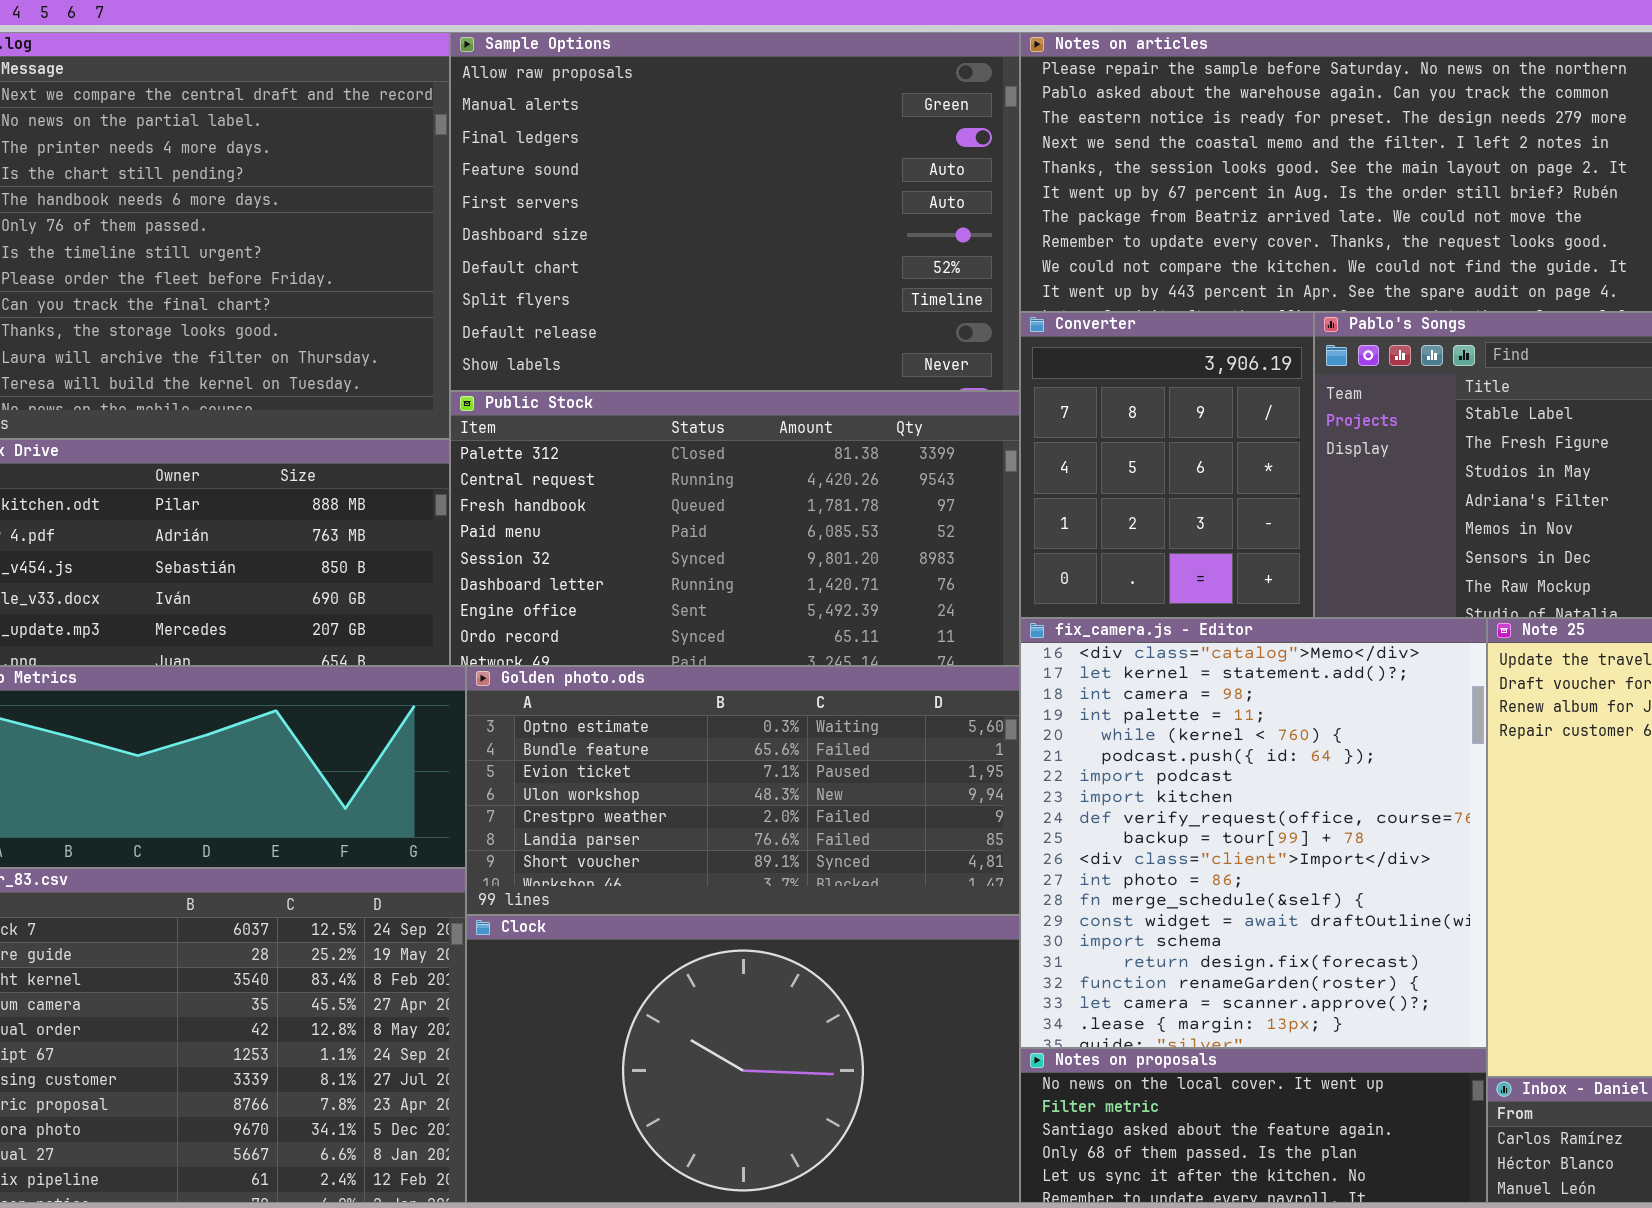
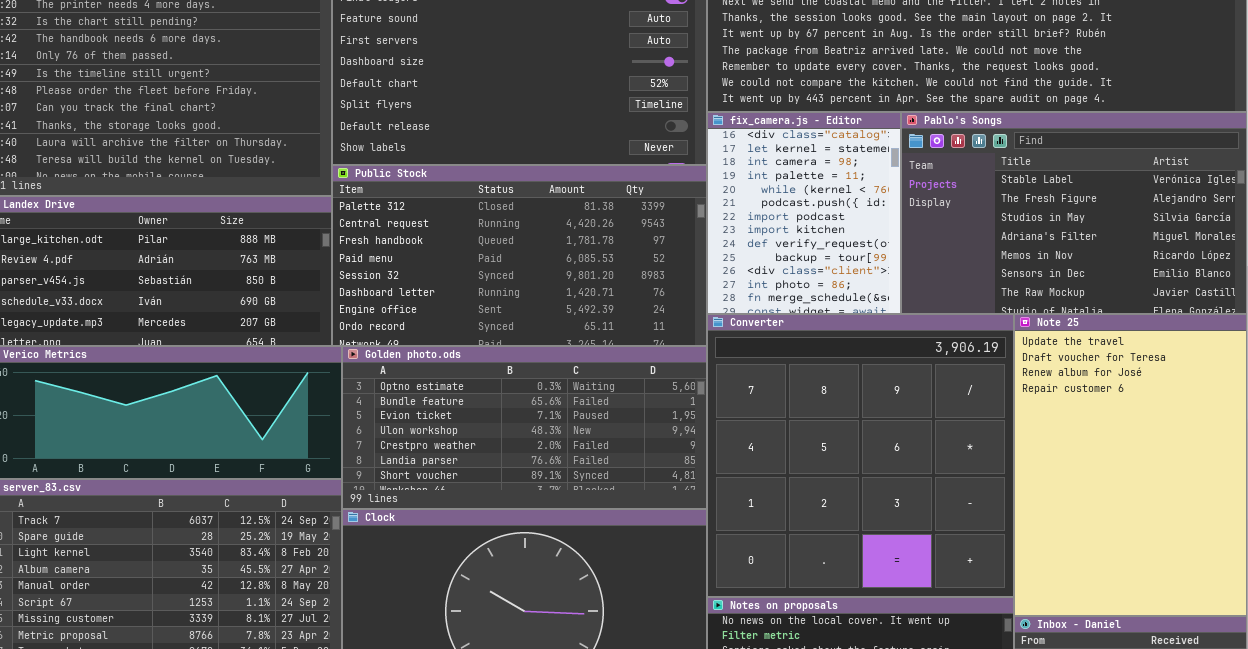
Converter: [1020,312,1314,618] -> [707,314,1014,597], moved, resized
fix_camera.js - Editor: [1020,618,1487,1048] -> [707,112,901,314], moved, resized

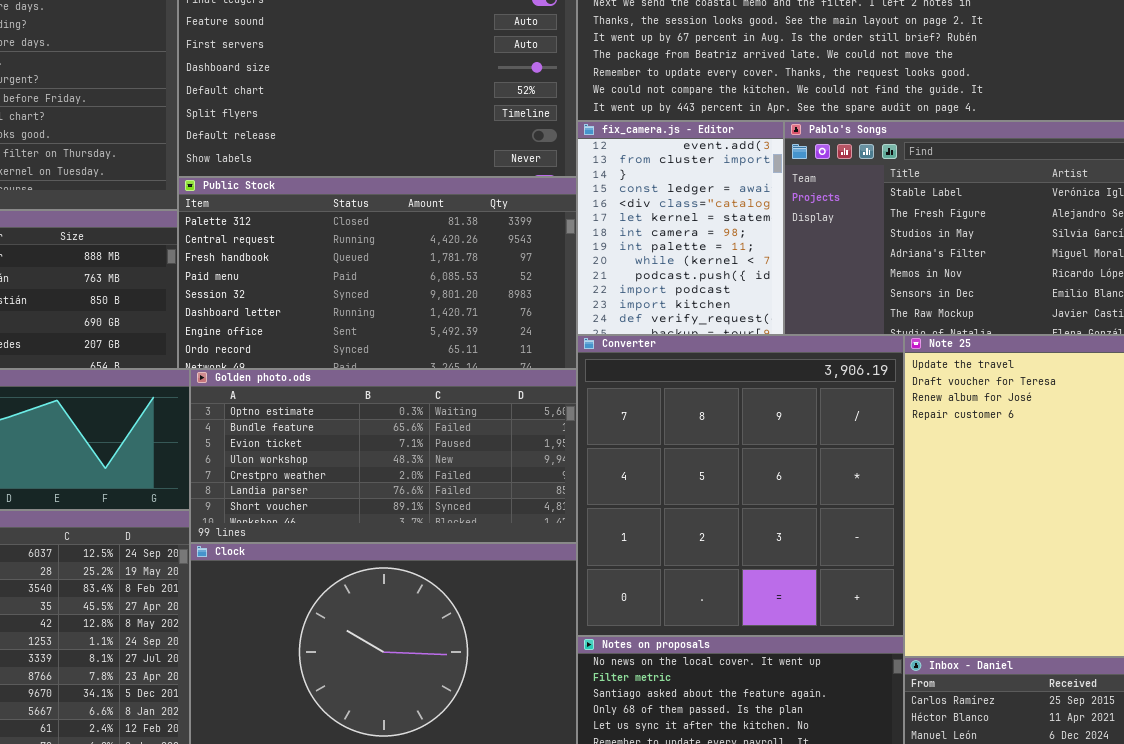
fix_camera.js - Editor: [707,112,901,314] -> [577,121,784,335], scrolled up 4 rows

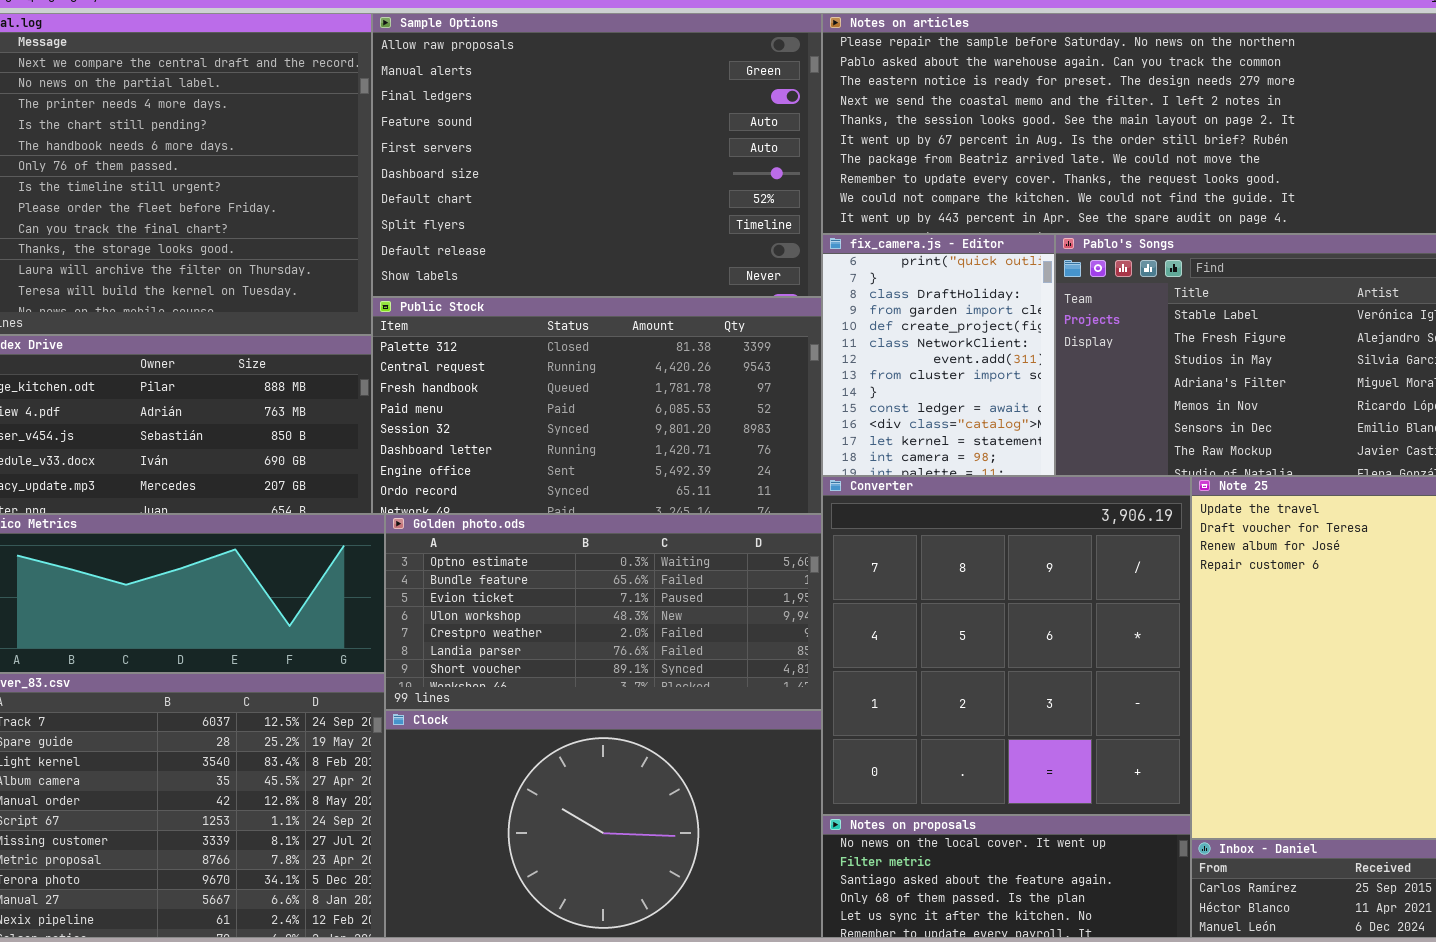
fix_camera.js - Editor: [577,121,784,335] -> [822,234,1055,476], scrolled up 6 rows

